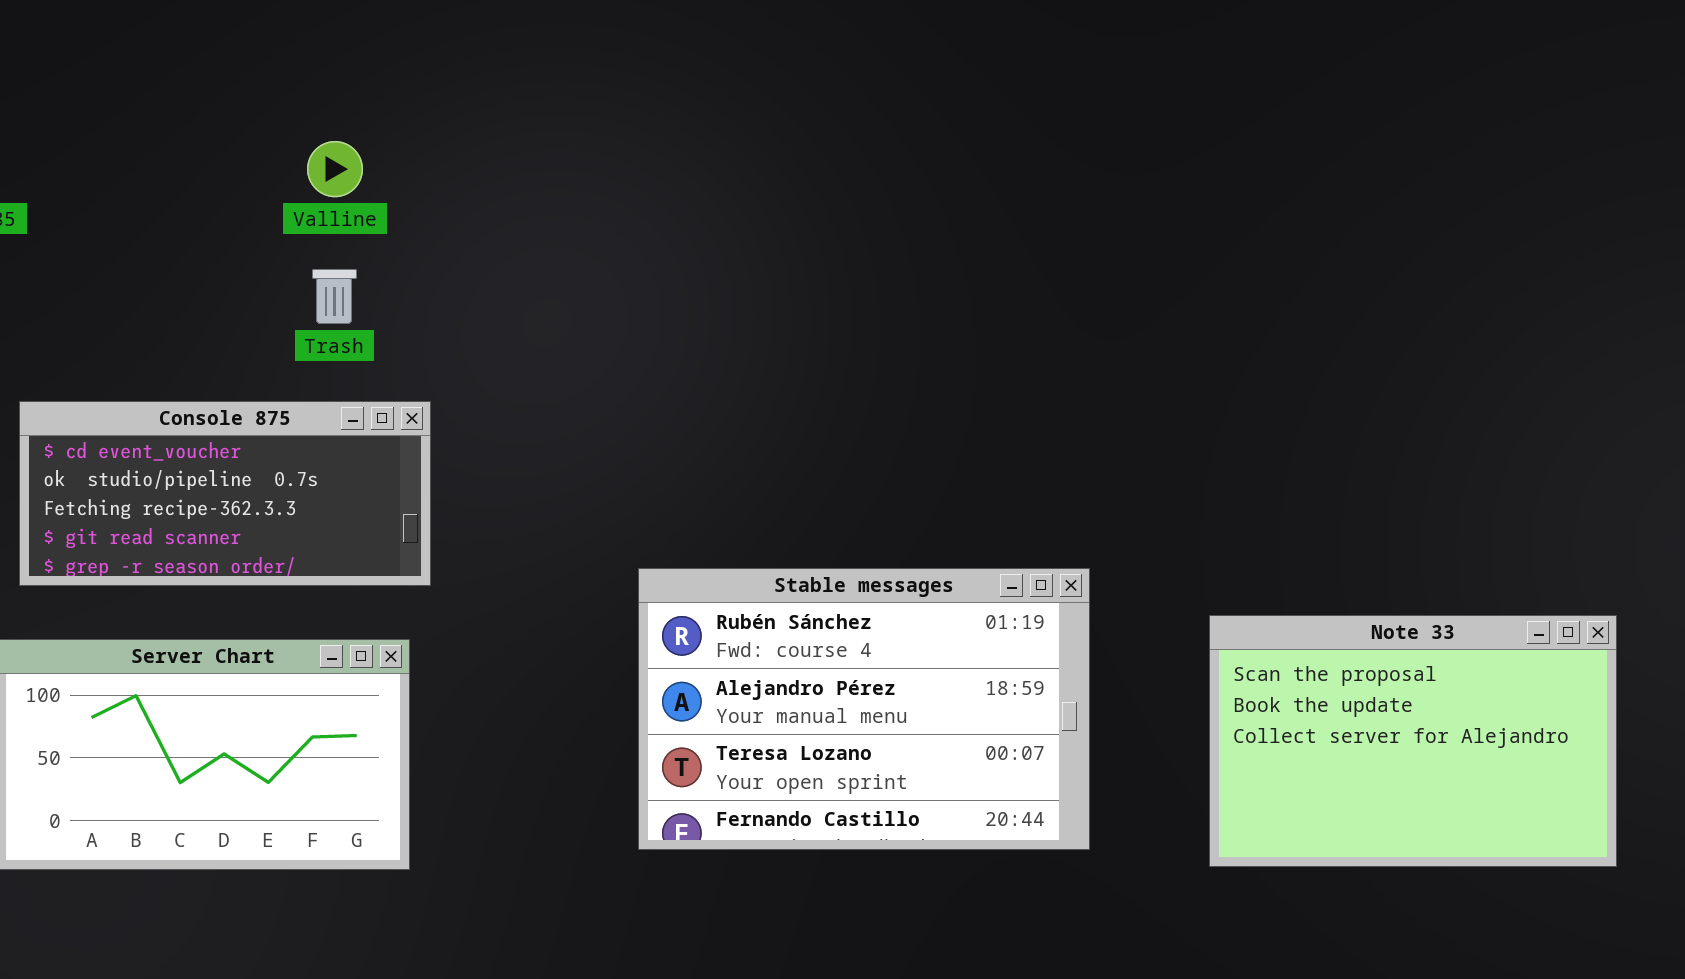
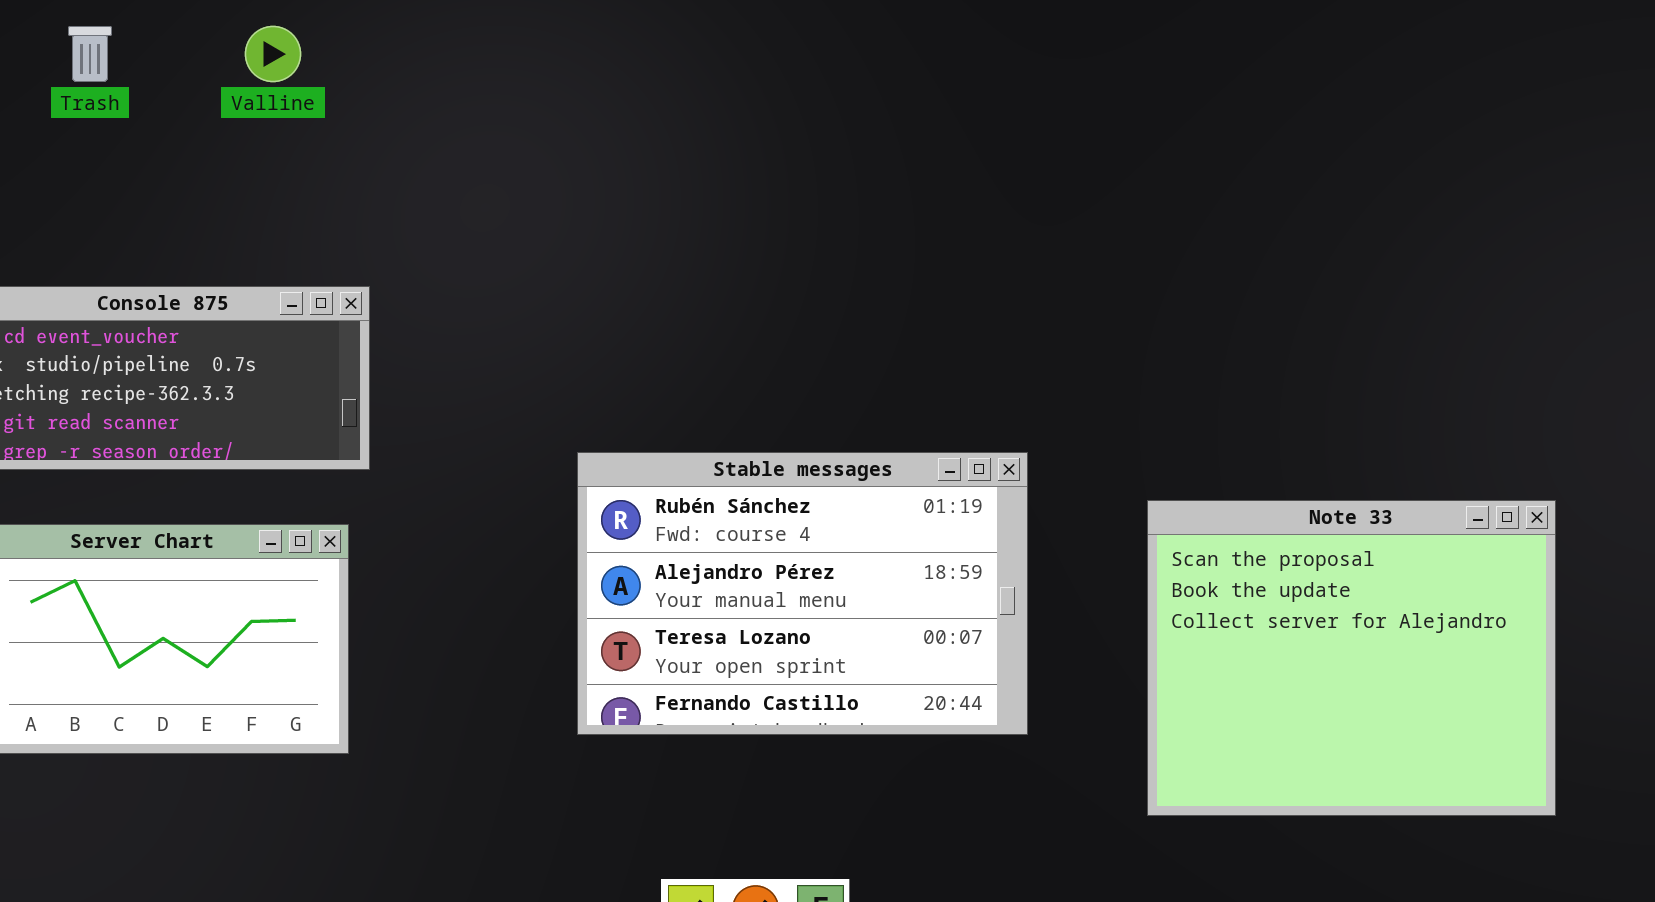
Trash: [312,269,357,324] -> [68,26,112,82], moved
Note 33: [1209,615,1617,867] -> [1147,500,1556,816], resized

